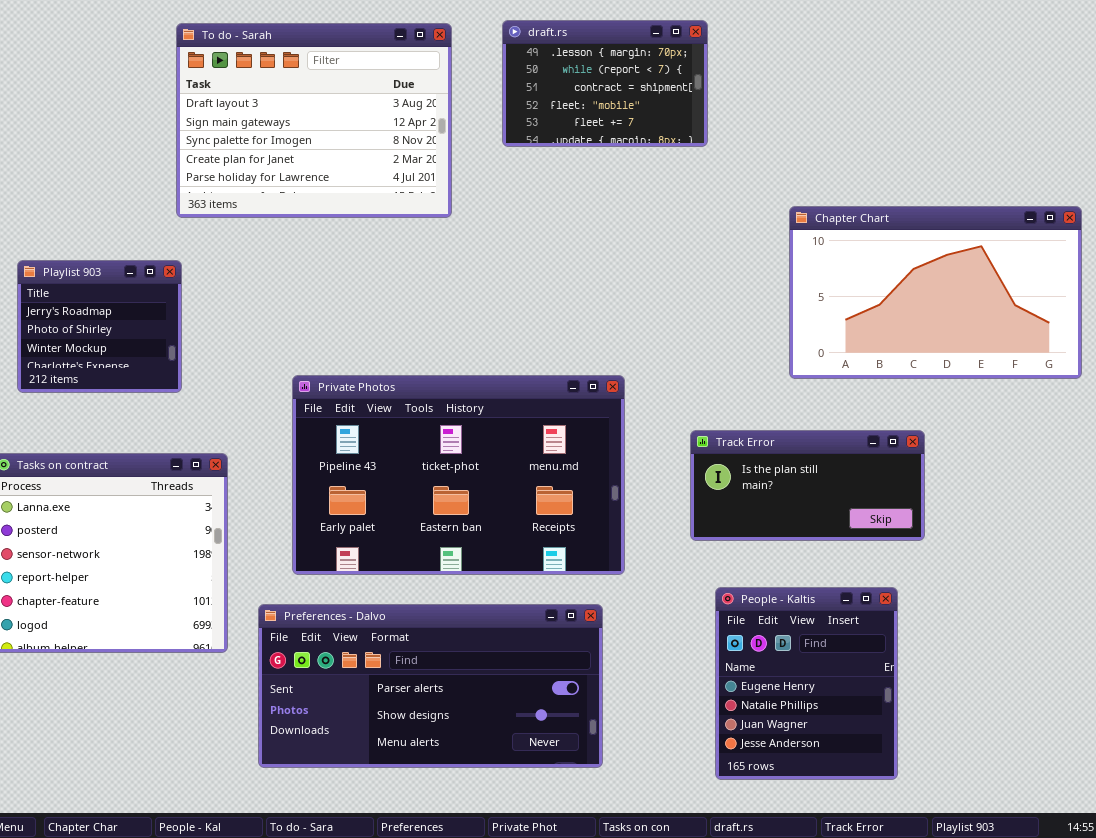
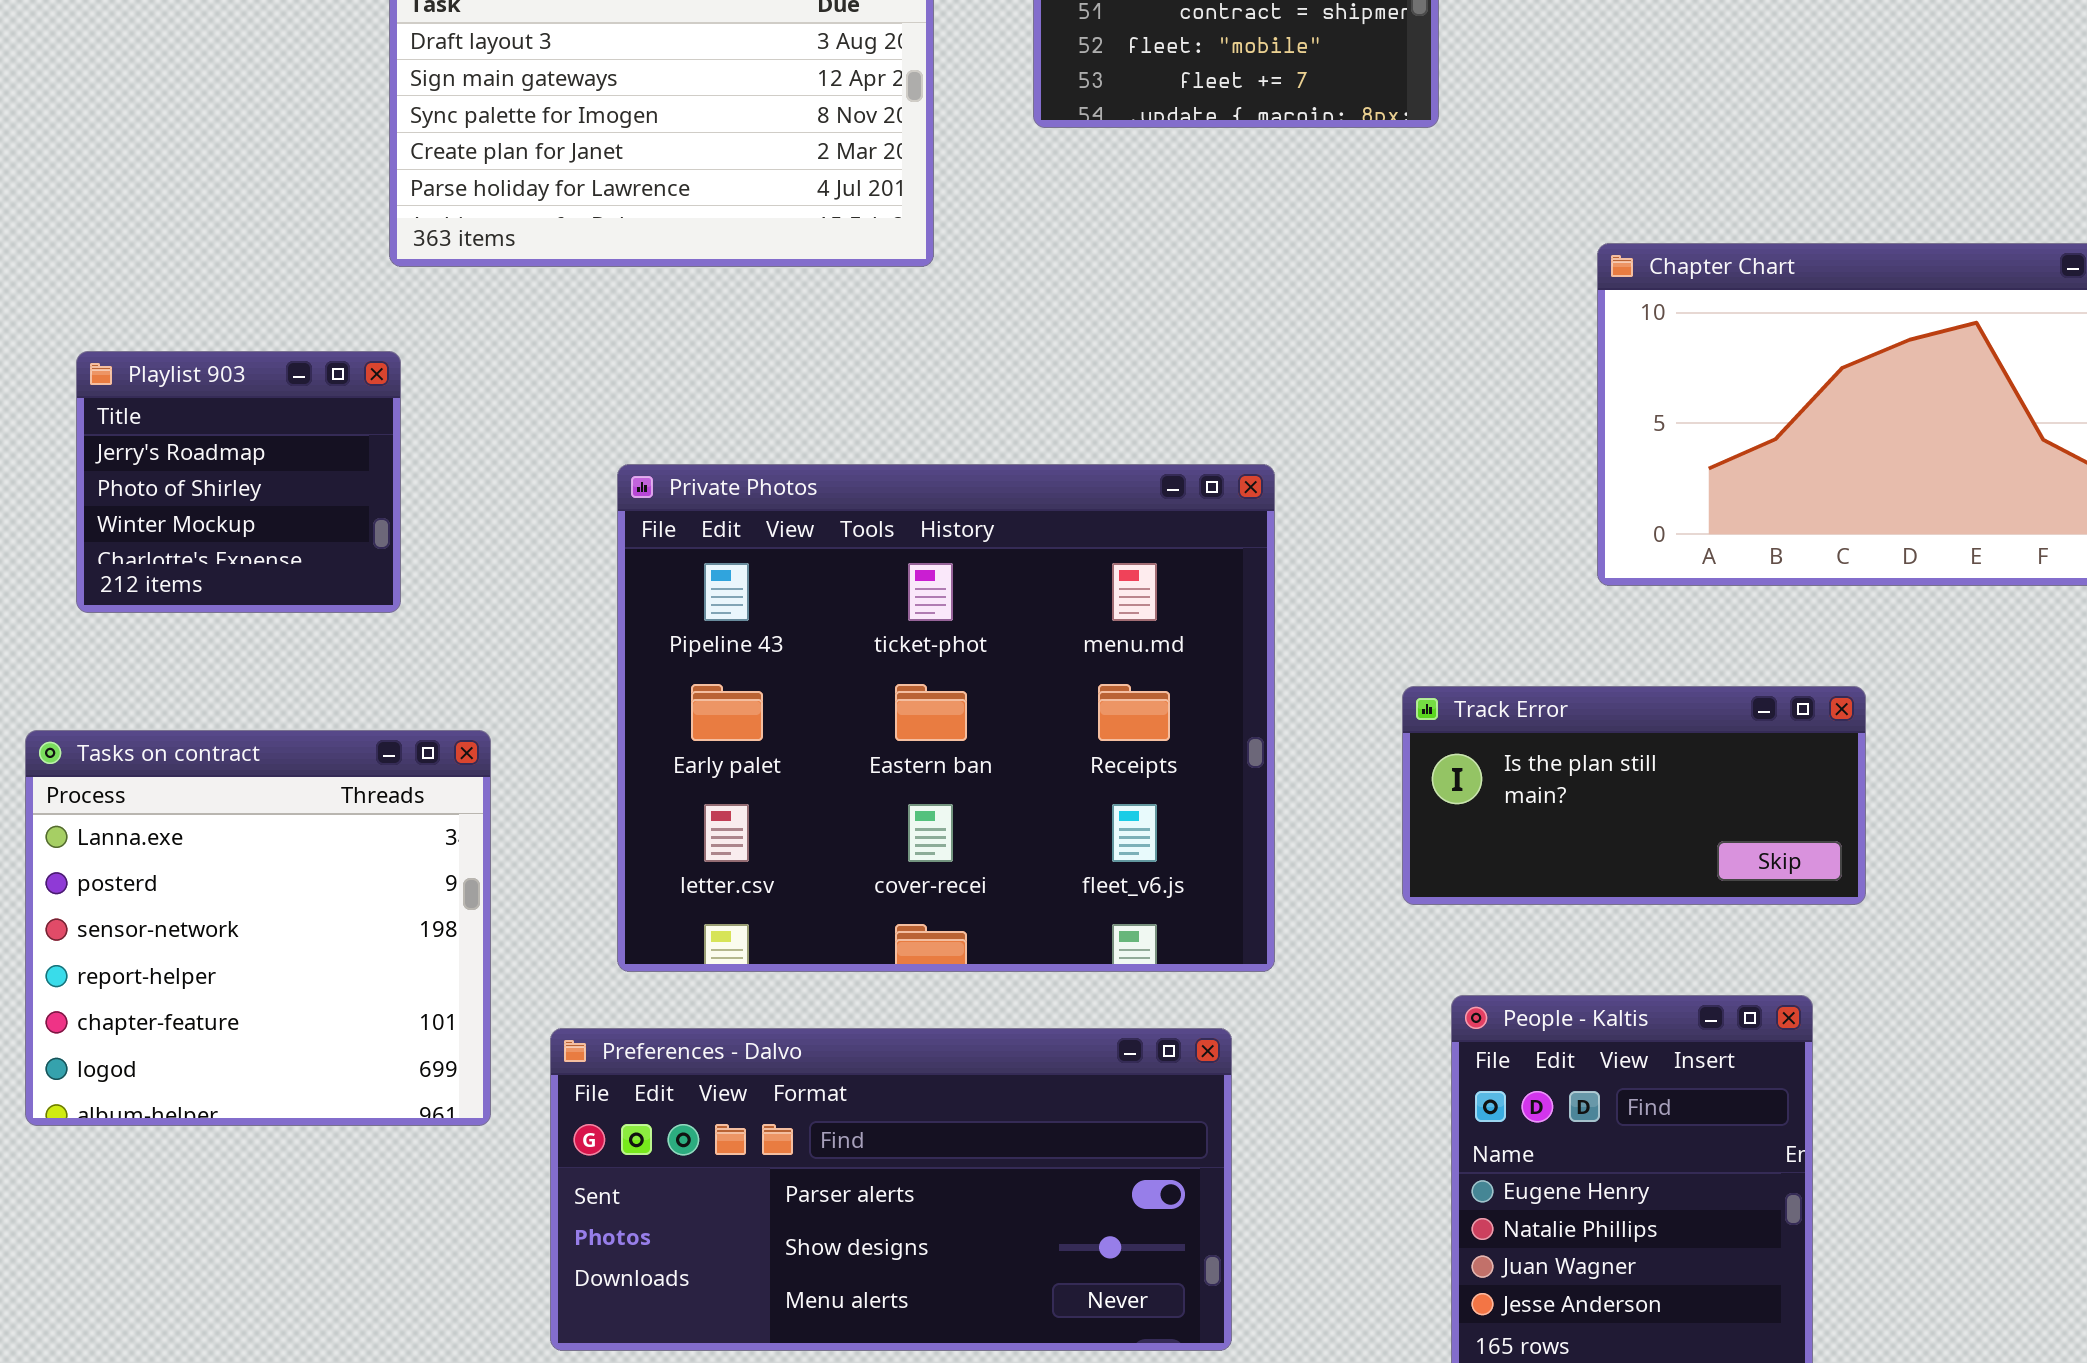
Private Photos: [292,375,625,575] -> [617,464,1275,972], resized

